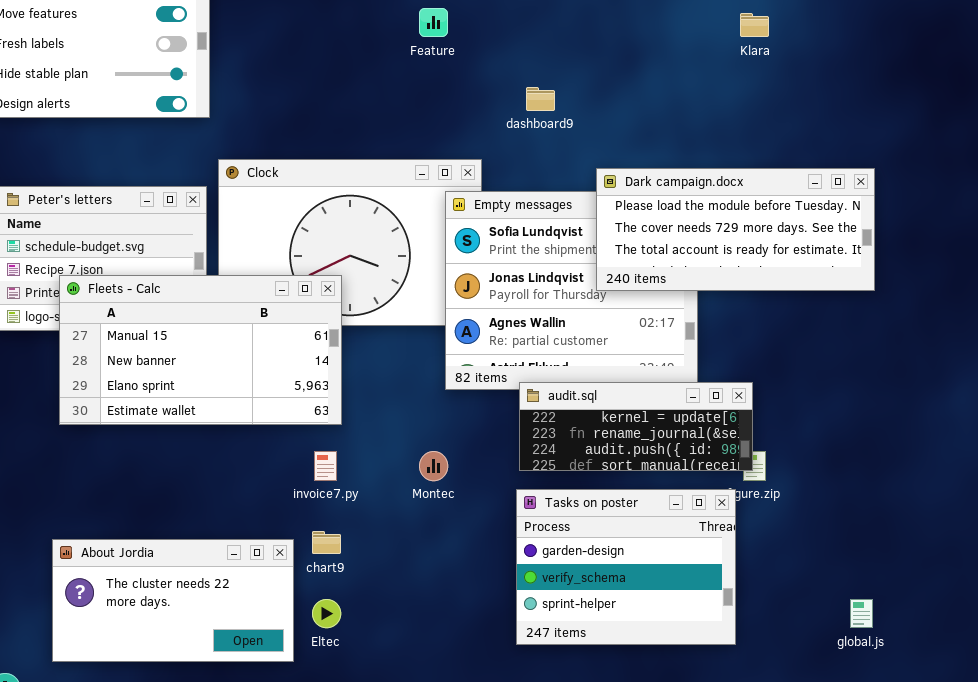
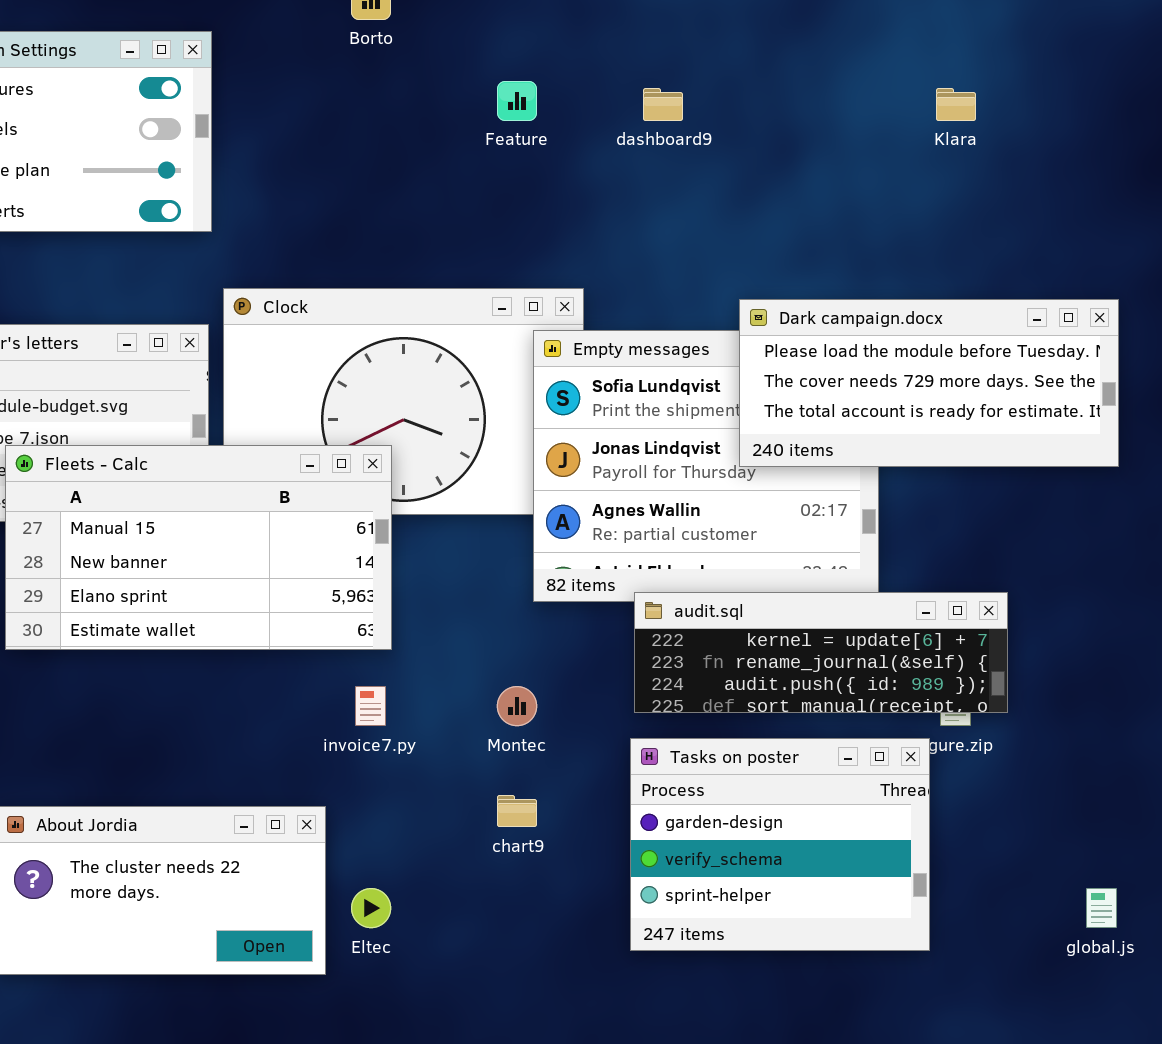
dashboard9: [526,87,555,111] -> [643,88,683,121], moved
audit.sql: [519,382,753,471] -> [634,592,1008,713], resized
chart9: [312,531,341,554] -> [497,795,537,827], moved

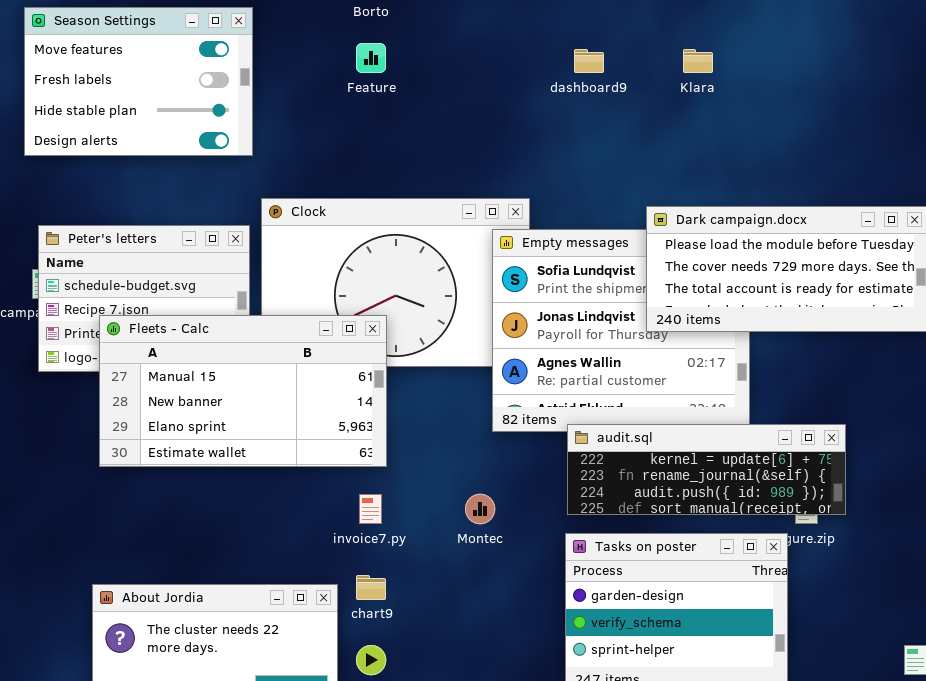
Feature: [497,81,537,121] -> [356,43,386,73], moved
Klara: [936,88,976,121] -> [683,49,713,73], moved
chart9: [497,795,537,827] -> [356,575,386,600], moved

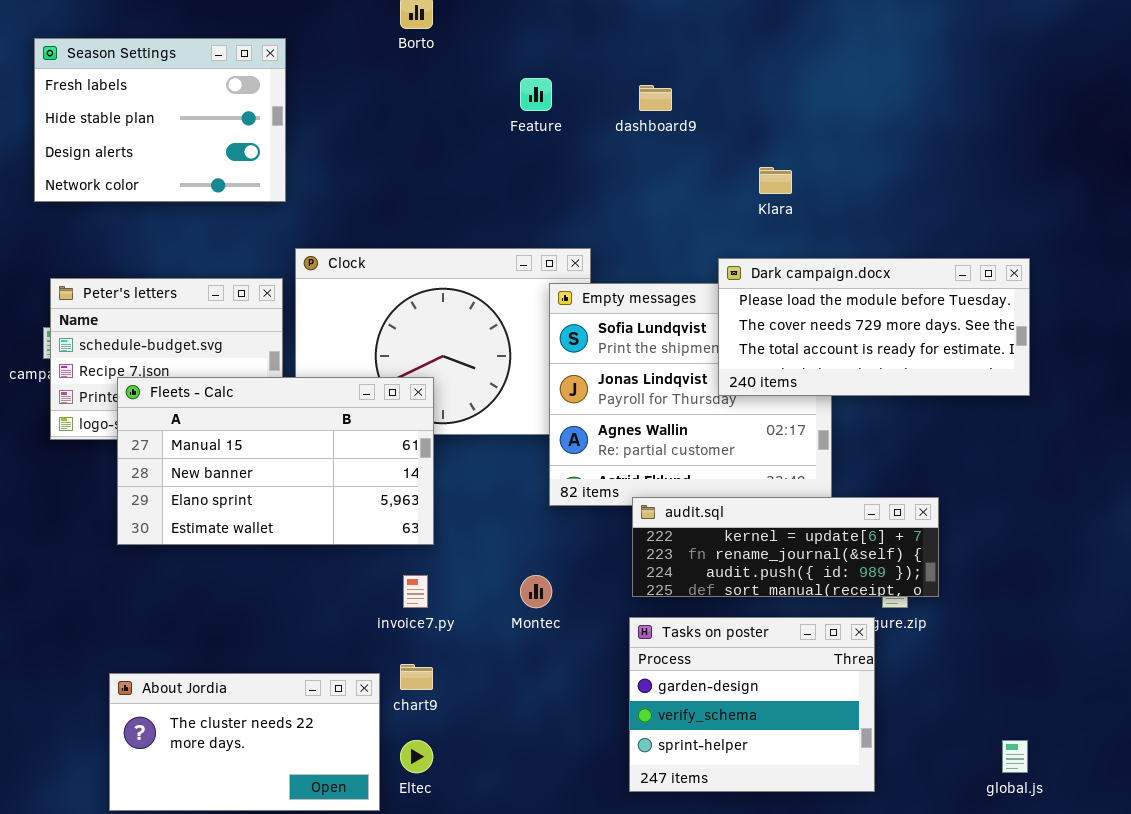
Season Settings: [24,7,253,156] -> [34,38,286,202], scrolled down 1 row
Feature: [356,43,386,73] -> [520,78,552,111], moved
Klara: [683,49,713,73] -> [759,167,792,194], moved

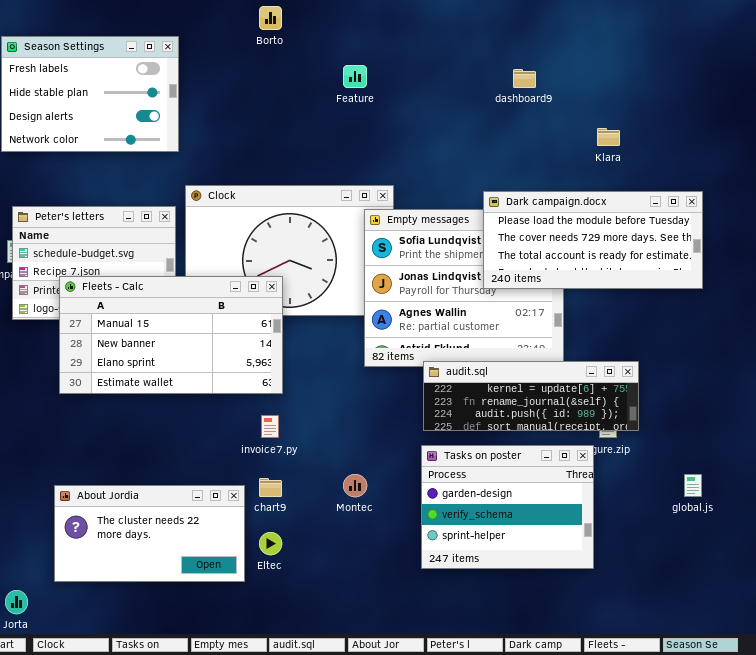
dashboard9: [639,85,672,111] -> [513,69,536,88], moved
Klara: [759,167,792,194] -> [597,128,620,146], moved
Montec: [520,575,552,608] -> [343,474,367,497], moved
global.js: [1002,740,1028,773] -> [684,474,702,497], moved

